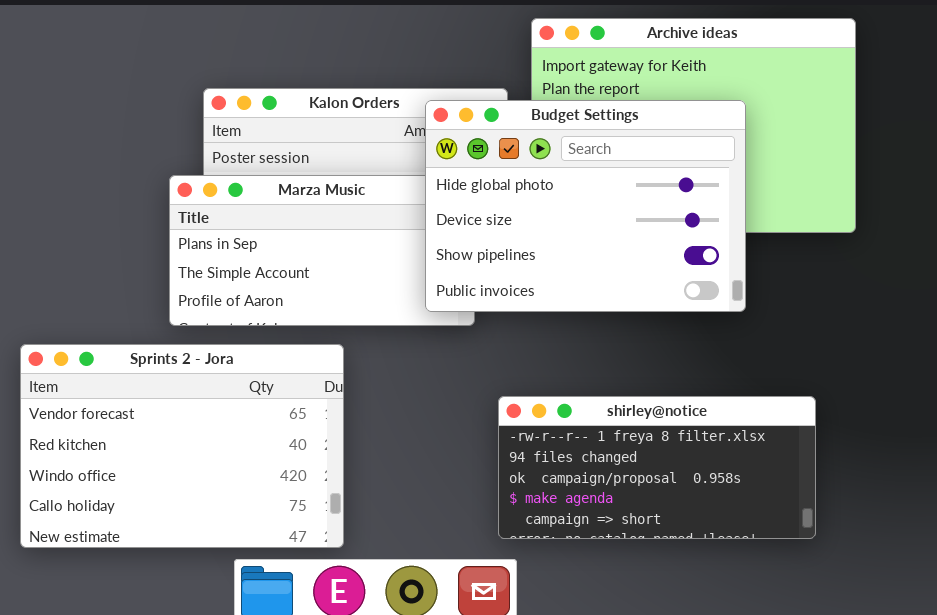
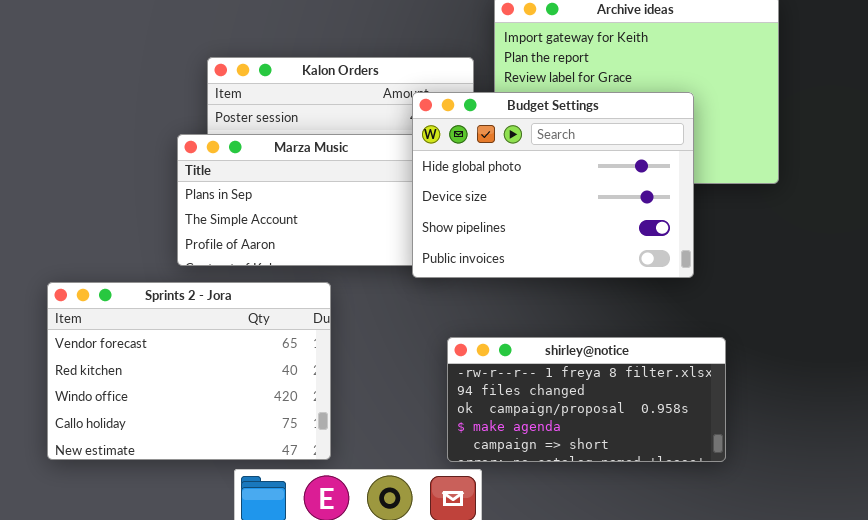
Budget Settings: [425,100,746,312] -> [412,92,694,278], moved
shirley@notice: [498,396,816,539] -> [447,337,726,462], moved

